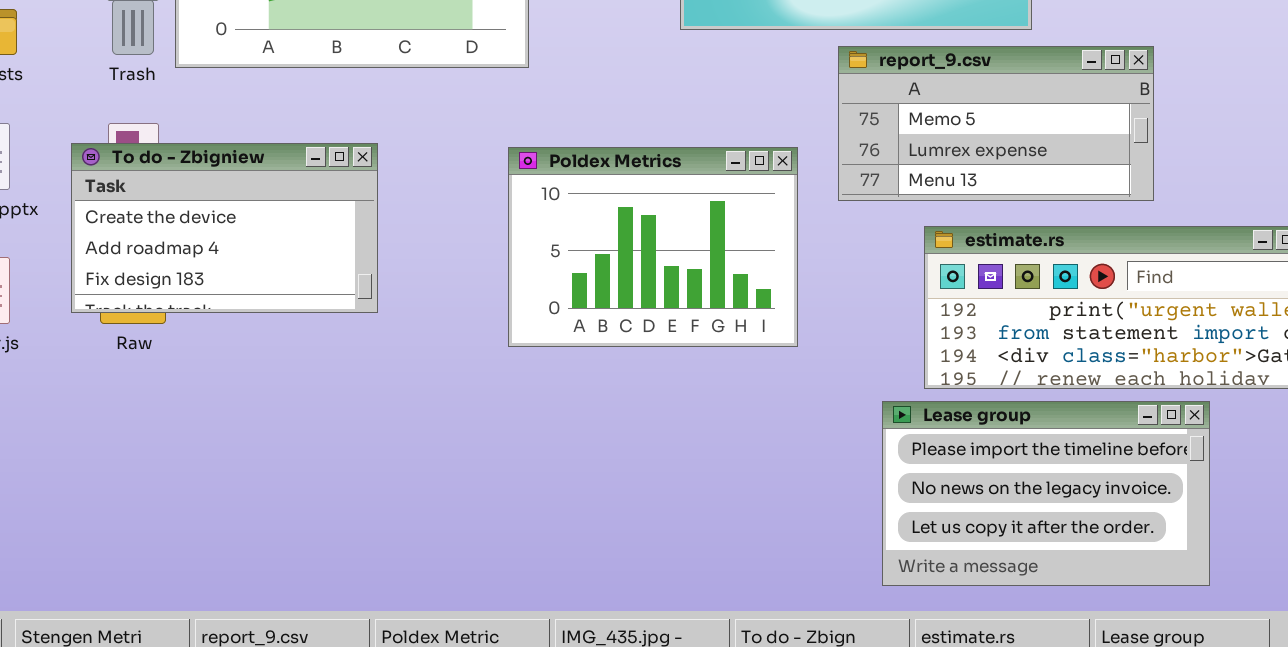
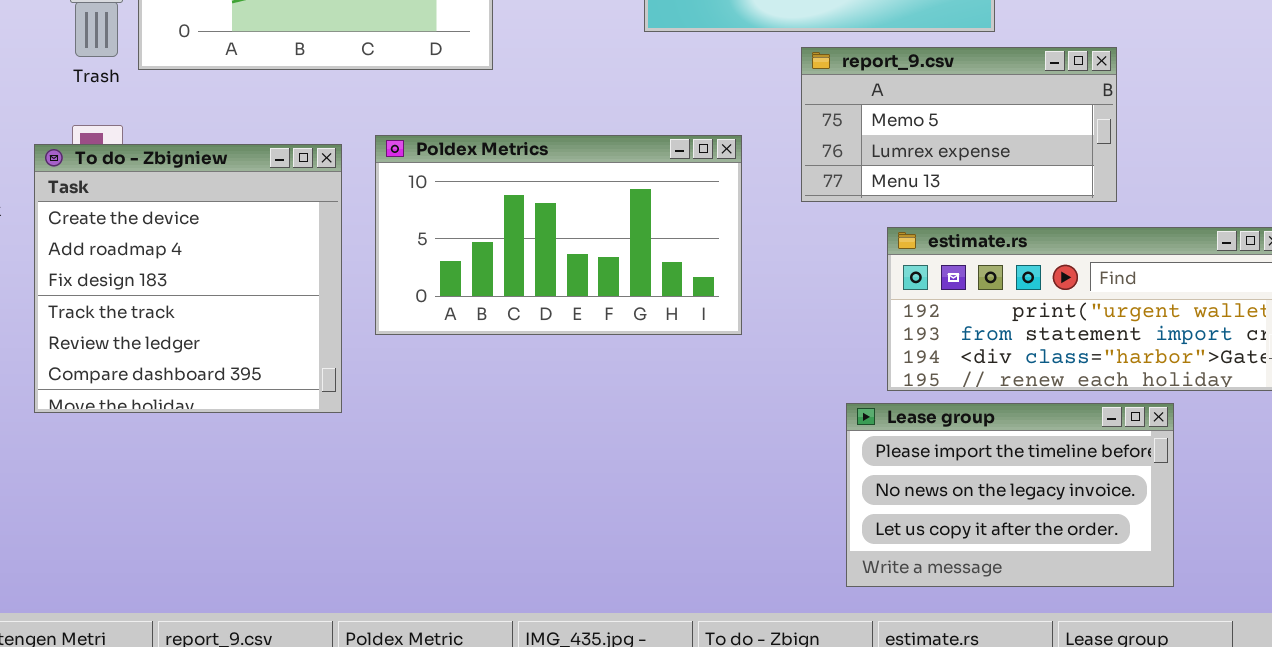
To do - Zbigniew: [71,143,378,313] -> [34,144,342,413], resized
Poldex Metrics: [508,147,798,347] -> [375,135,742,335], moved, resized

